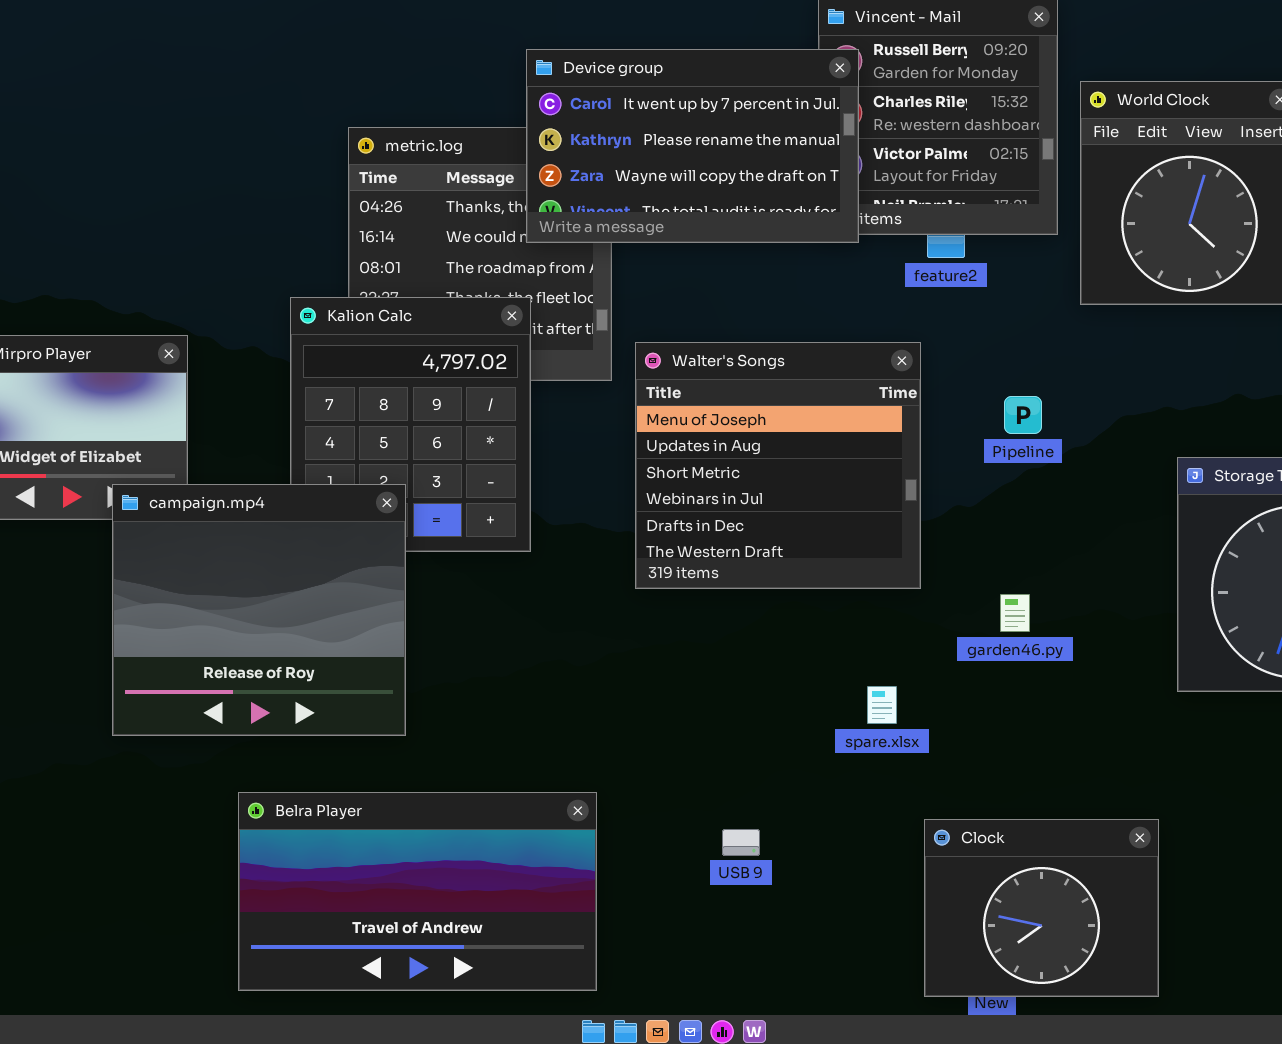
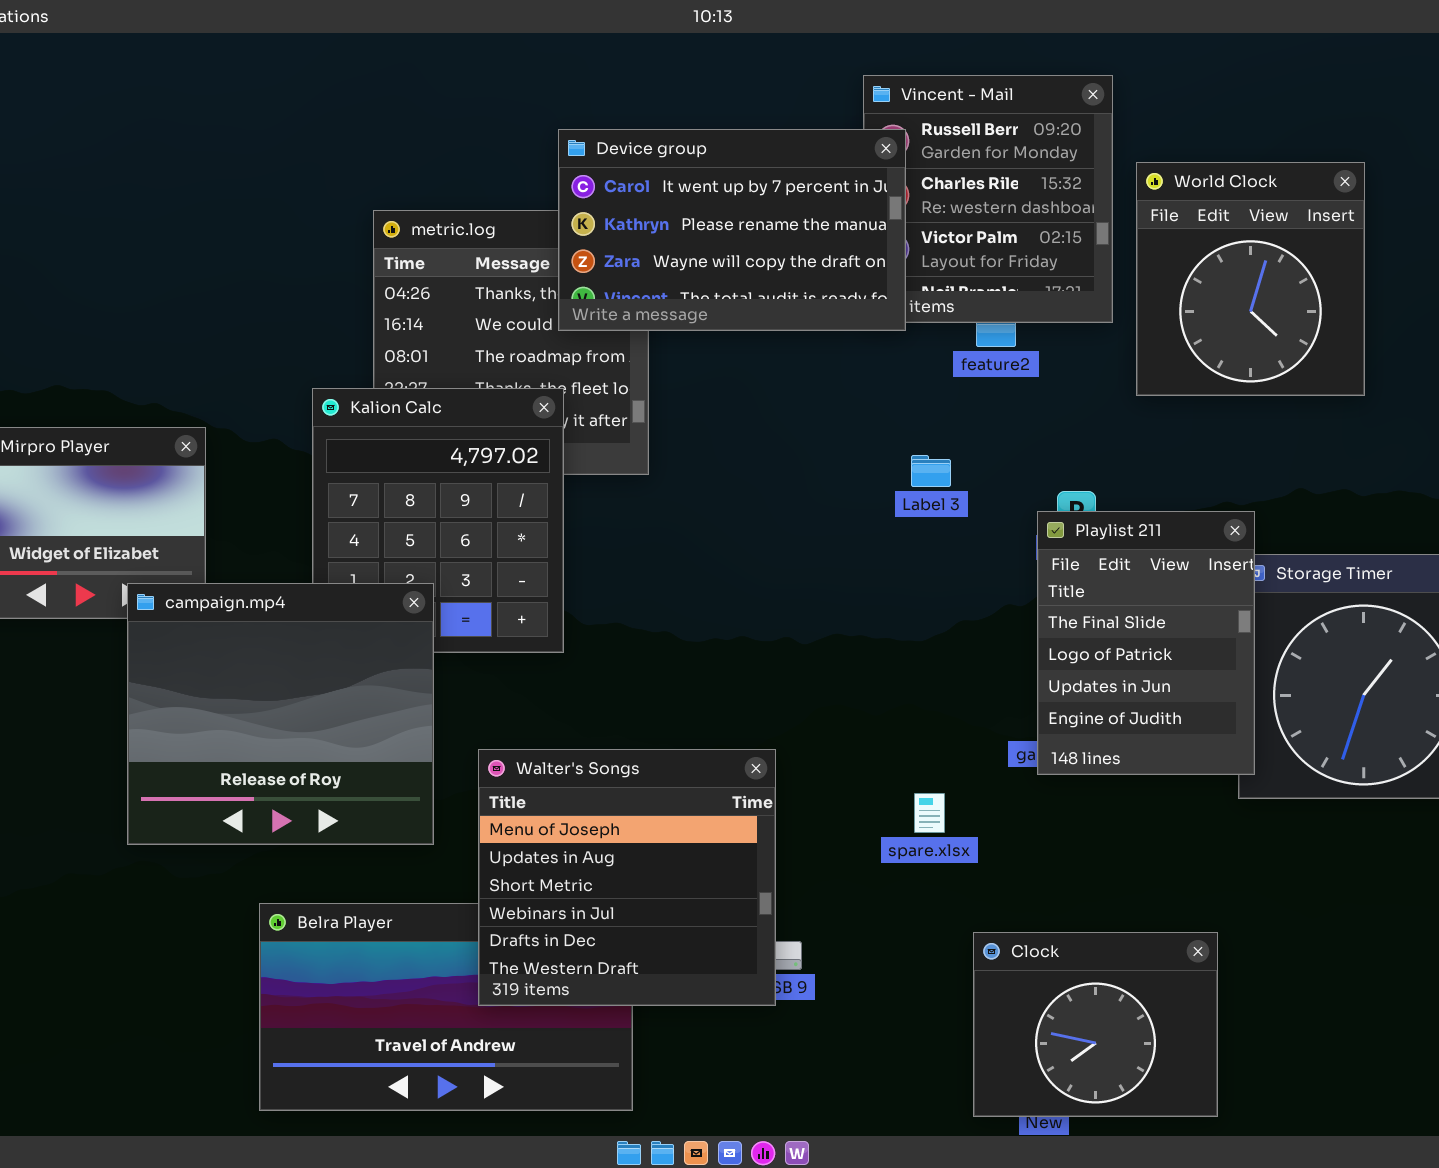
Walter's Songs: [635,342,921,589] -> [478,749,776,1006], moved
Playlist 211: none -> [1037,511,1255,775], opened

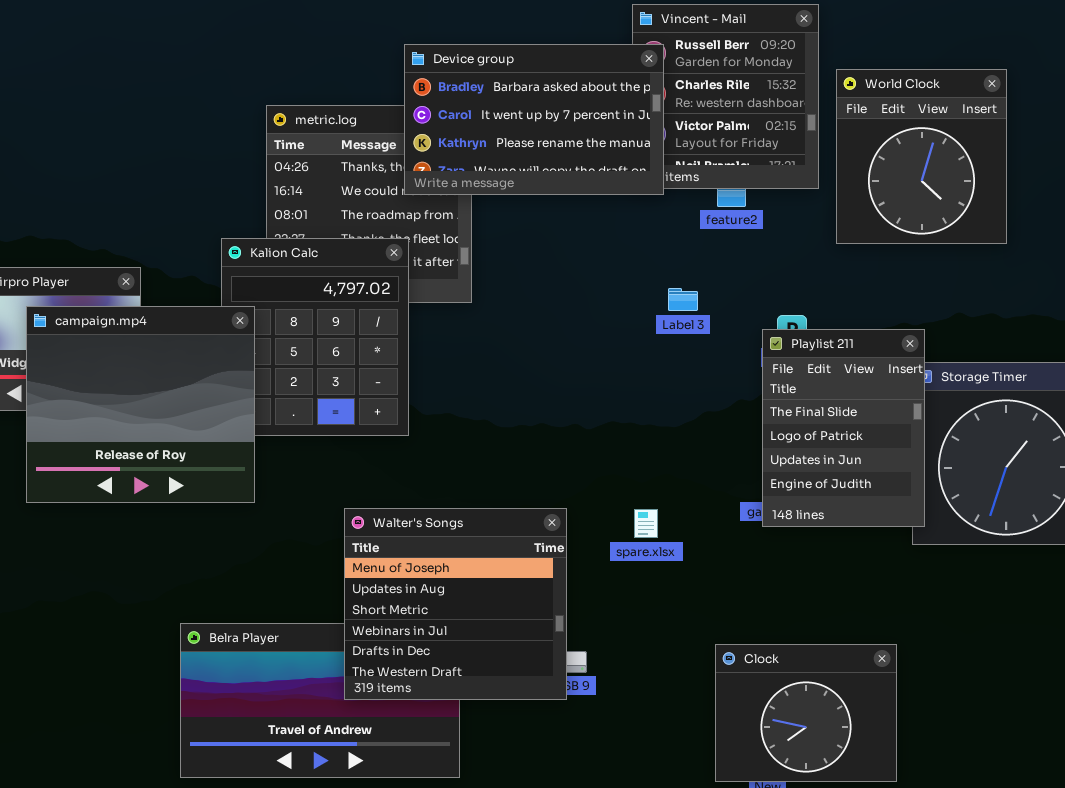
Device group: [558,129,906,331] -> [404,44,664,195], scrolled up 1 row
campaign.mp4: [127,583,434,845] -> [26,306,255,503], moved
spare.xlsx: [914,793,945,833] -> [634,509,658,538], moved

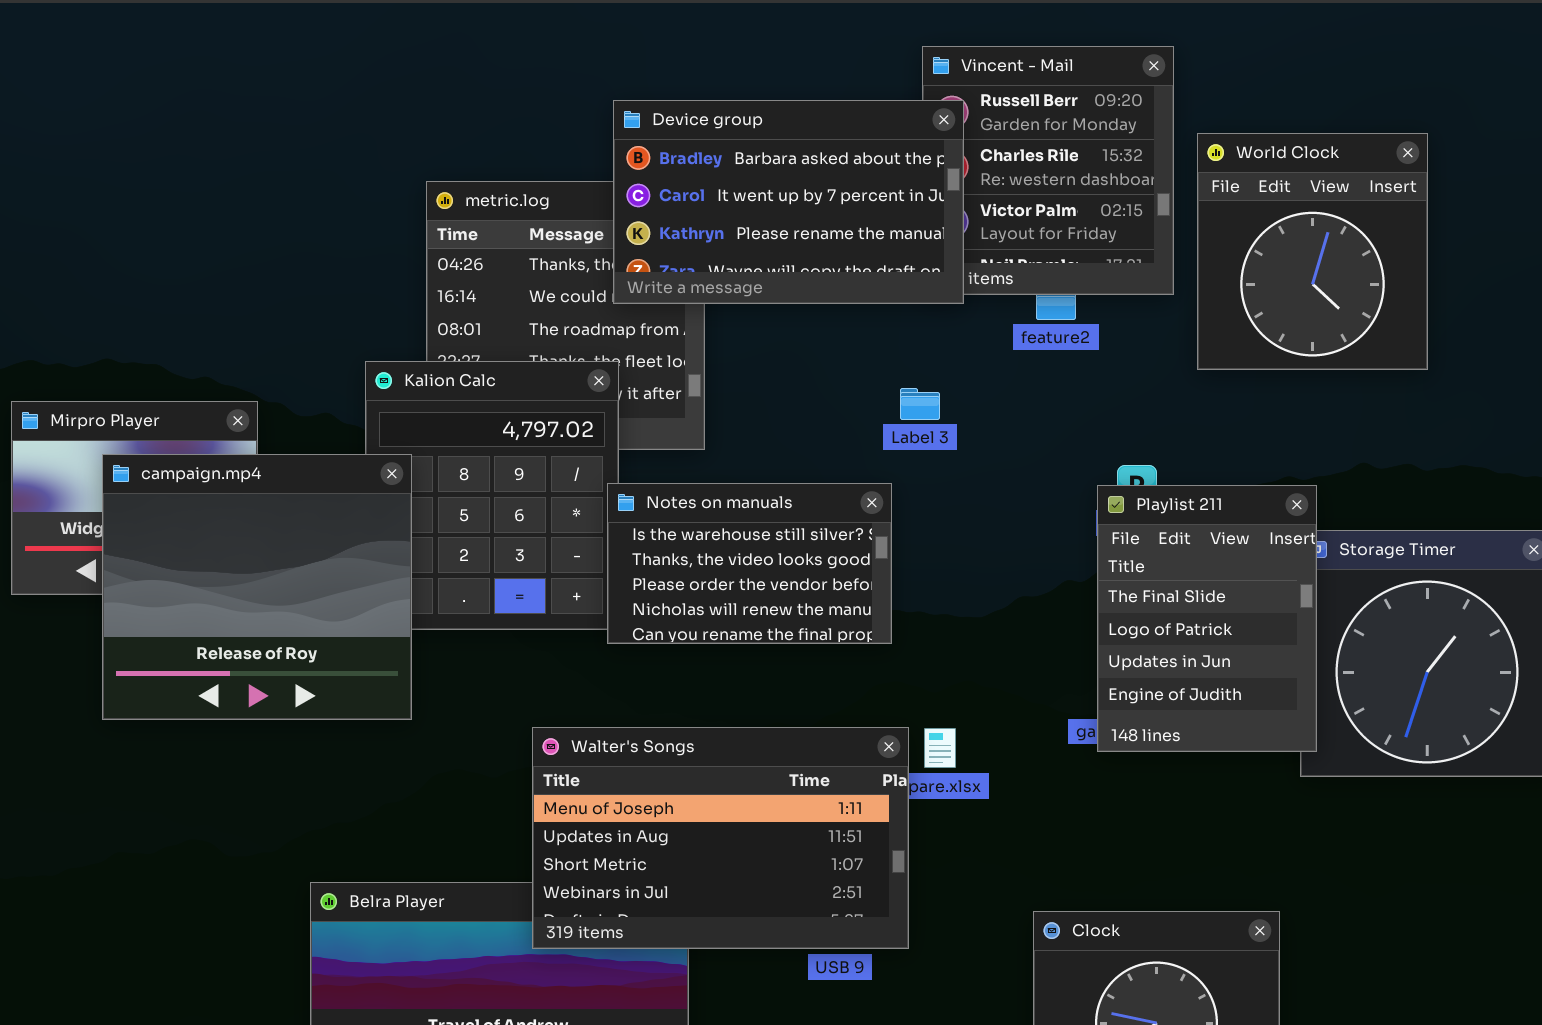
Label 3: [668,288,698,311] -> [900,388,940,420], moved
Notes on manuals: none -> [607,483,892,644], opened
Walter's Songs: [344,508,567,700] -> [532,727,909,949], resized

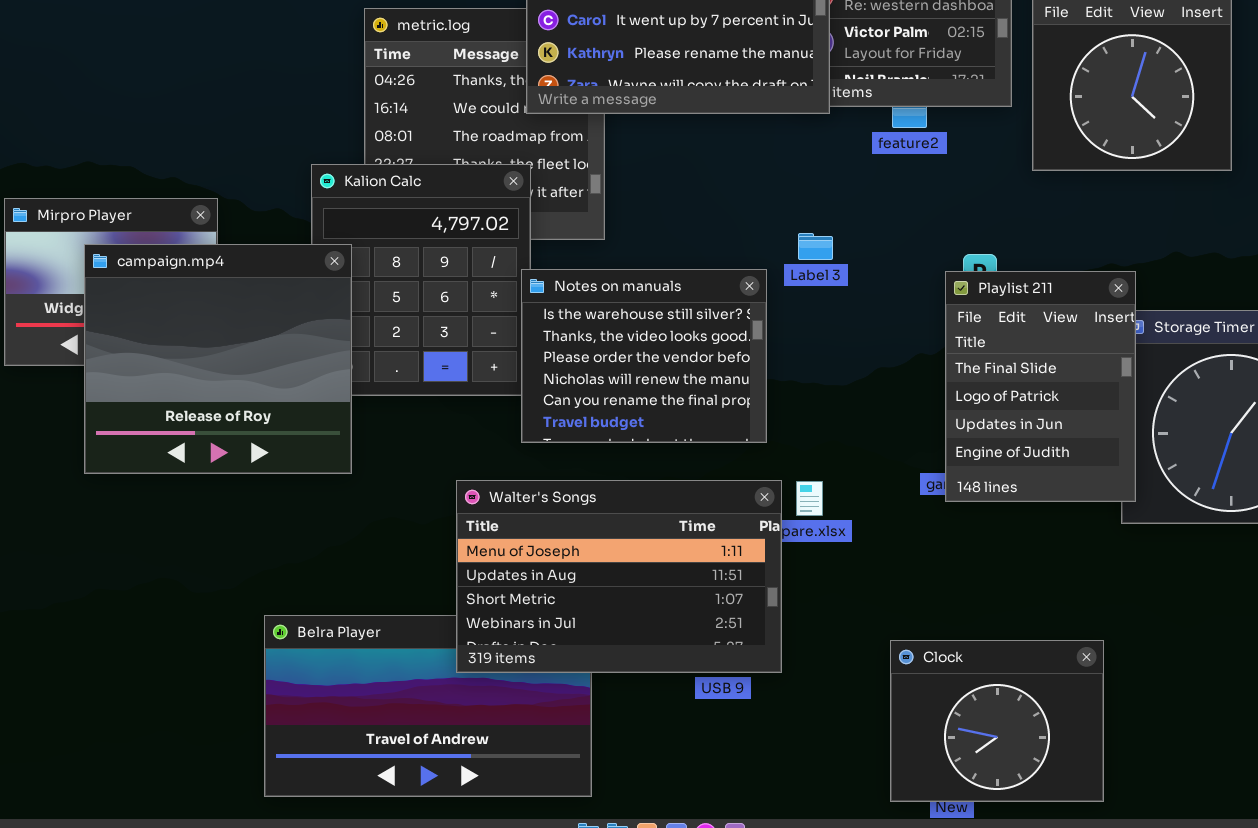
Label 3: [900,388,940,420] -> [798,233,833,260], moved
Notes on manuals: [607,483,892,644] -> [521,269,767,443], resized

